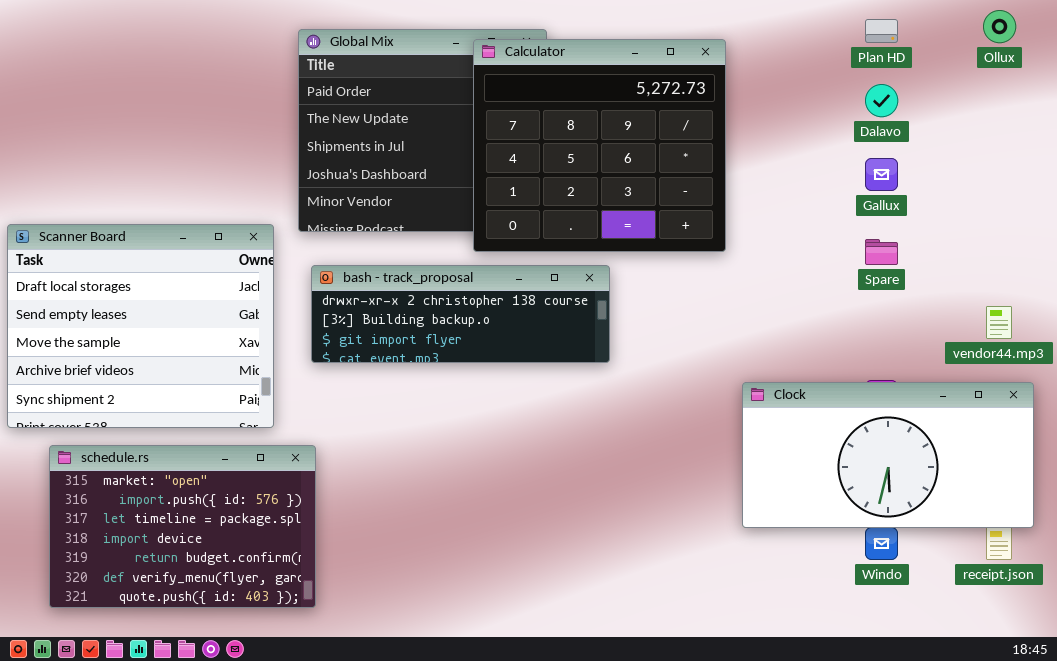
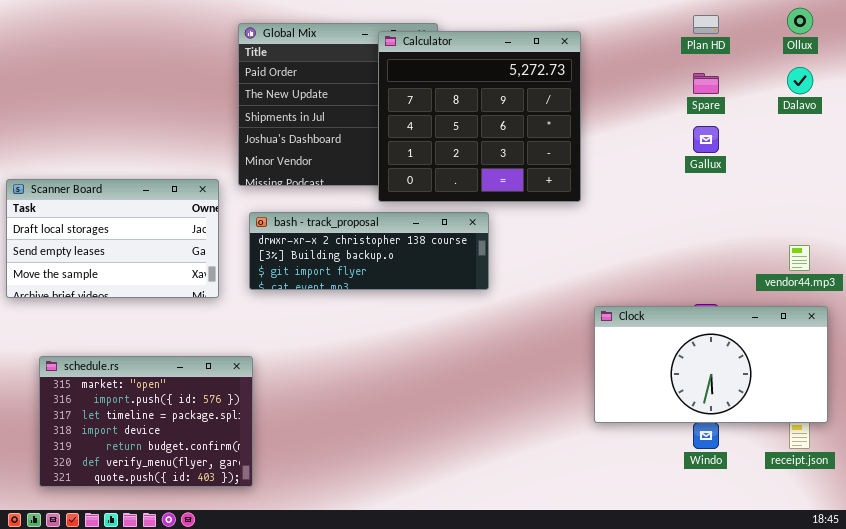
Dalavo: [865,84,898,117] -> [787,67,813,94], moved
Scanner Board: [7,224,274,428] -> [6,179,219,298], resized
Spare: [865,239,898,265] -> [693,73,719,94], moved

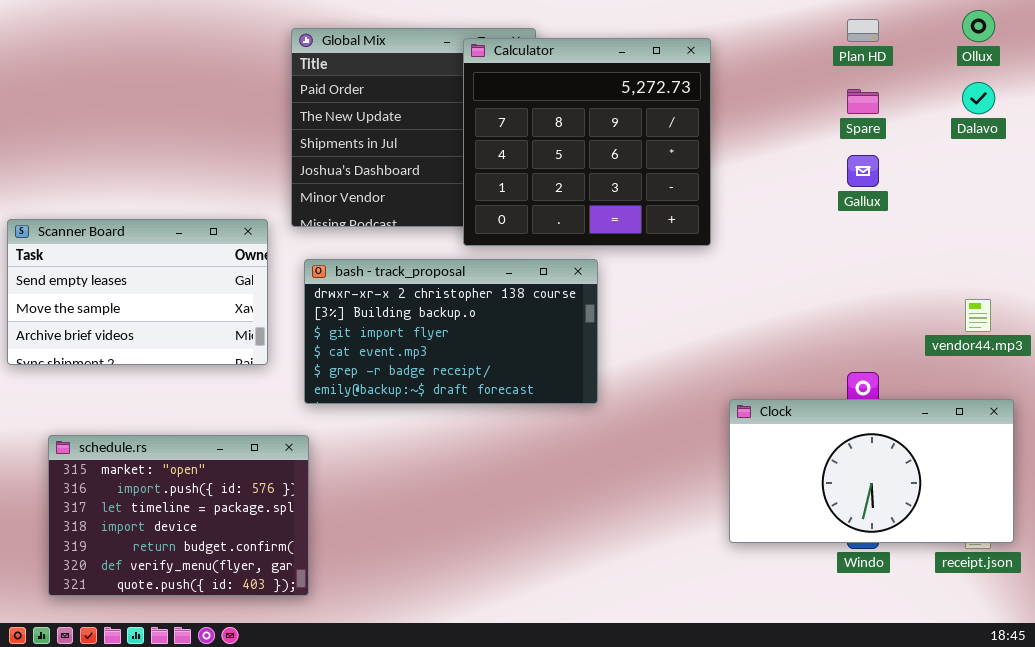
Scanner Board: [6,179,219,298] -> [7,219,268,365], scrolled down 1 row
bash - track_proposal: [249,212,489,290] -> [304,259,598,404], resized
Clock: [594,306,828,423] -> [729,399,1014,543], moved

